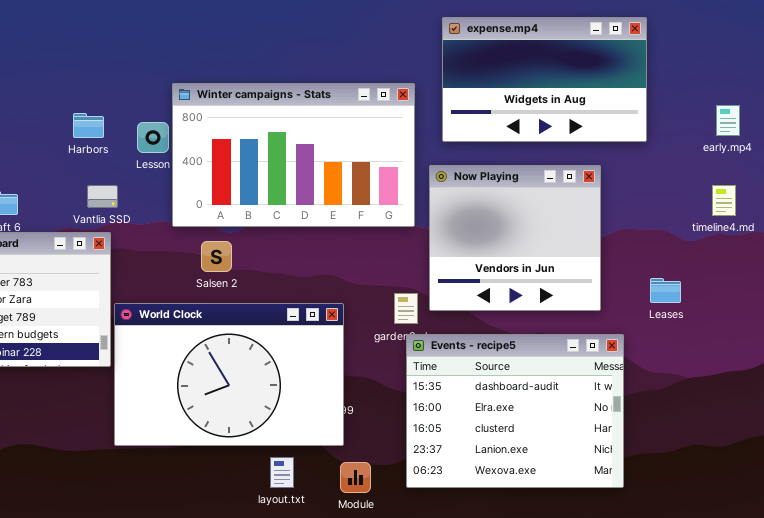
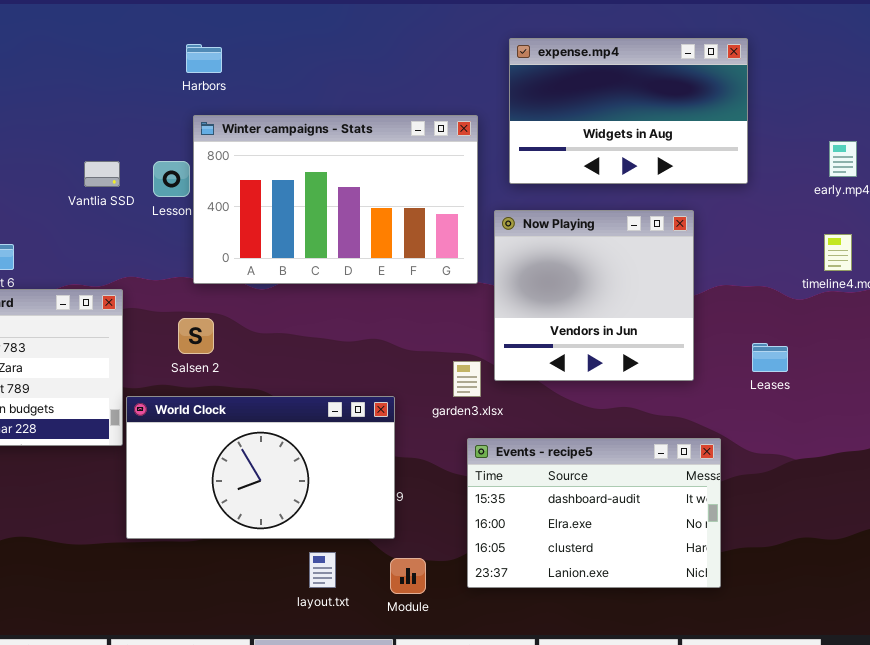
Harbors: [73,113,104,138] -> [186,44,222,73], moved
Vantlia SSD: [87,185,118,208] -> [84,161,120,187], moved
Salsen 2: [201,241,232,272] -> [178,318,214,354], moved
World Clock: [114,303,344,446] -> [126,396,395,539], resized
Events - recipe5: [406,334,624,488] -> [467,438,721,588], resized

